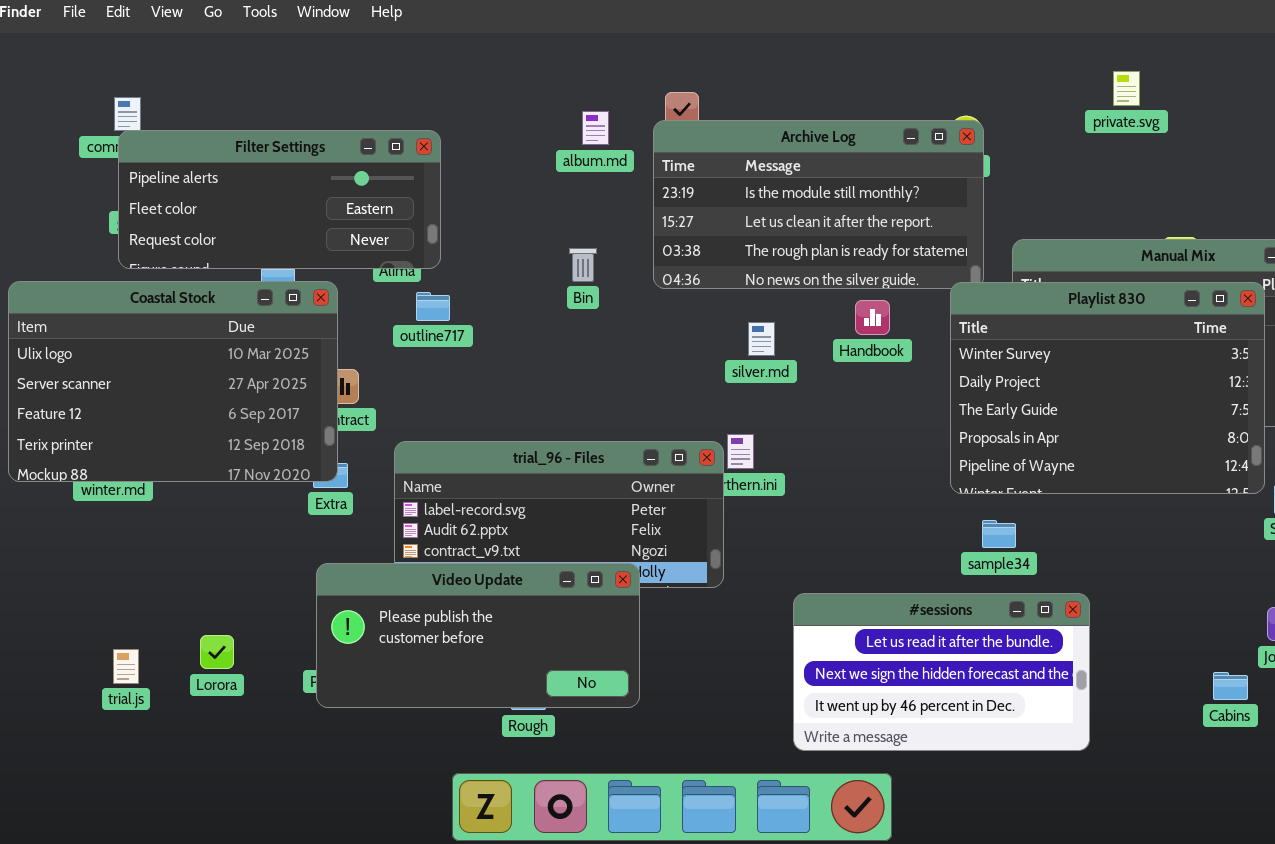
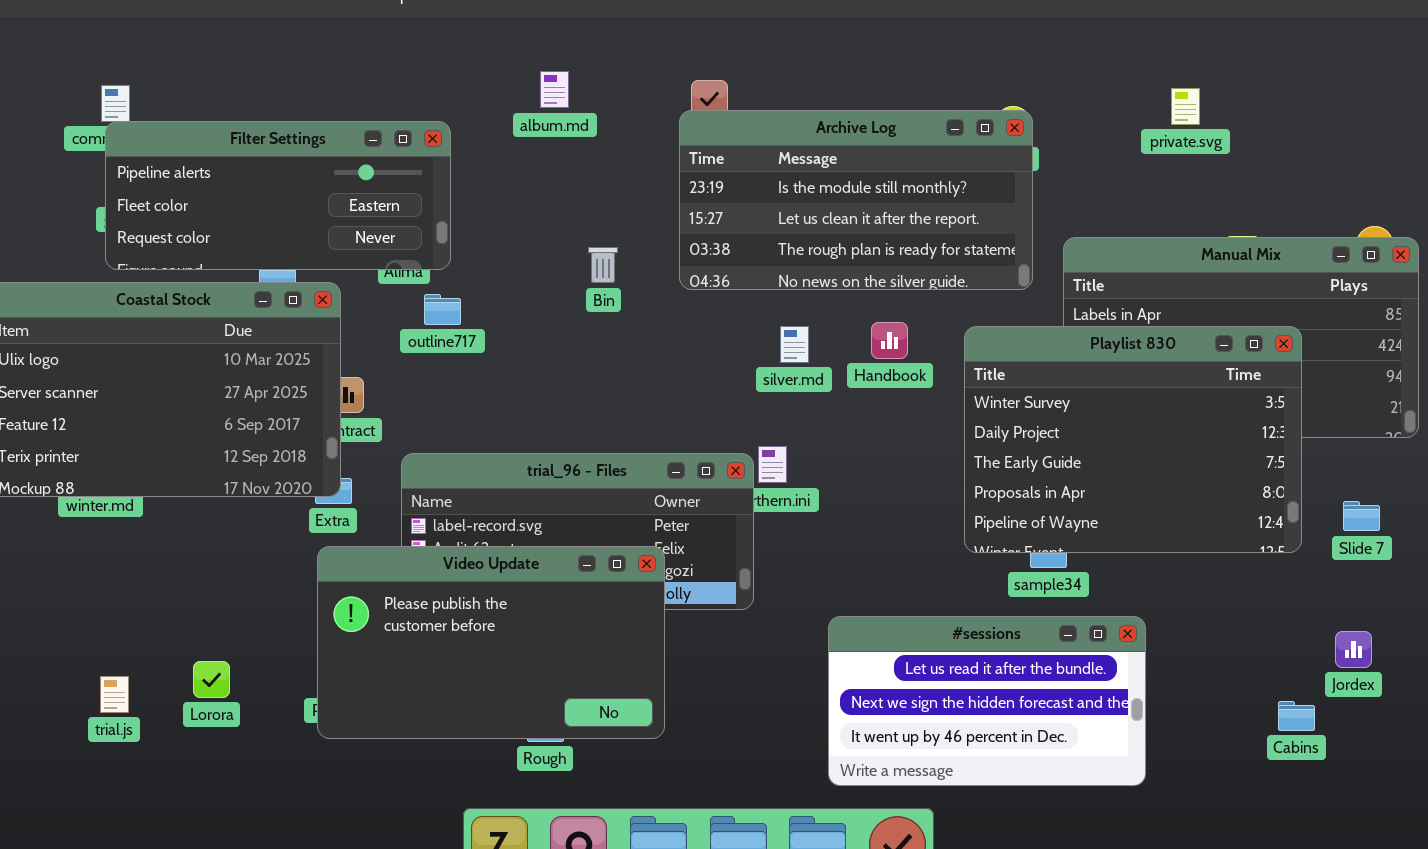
private.svg: [1113,71,1140,106] -> [1171,88,1200,125], moved
album.md: [582,111,609,145] -> [540,71,569,108], moved
Playlist 830: [950,282,1265,494] -> [964,326,1302,553], moved
Handbook: [855,300,890,335] -> [871,322,908,359], moved
Video Update: [316,563,640,708] -> [317,546,665,739], resized

